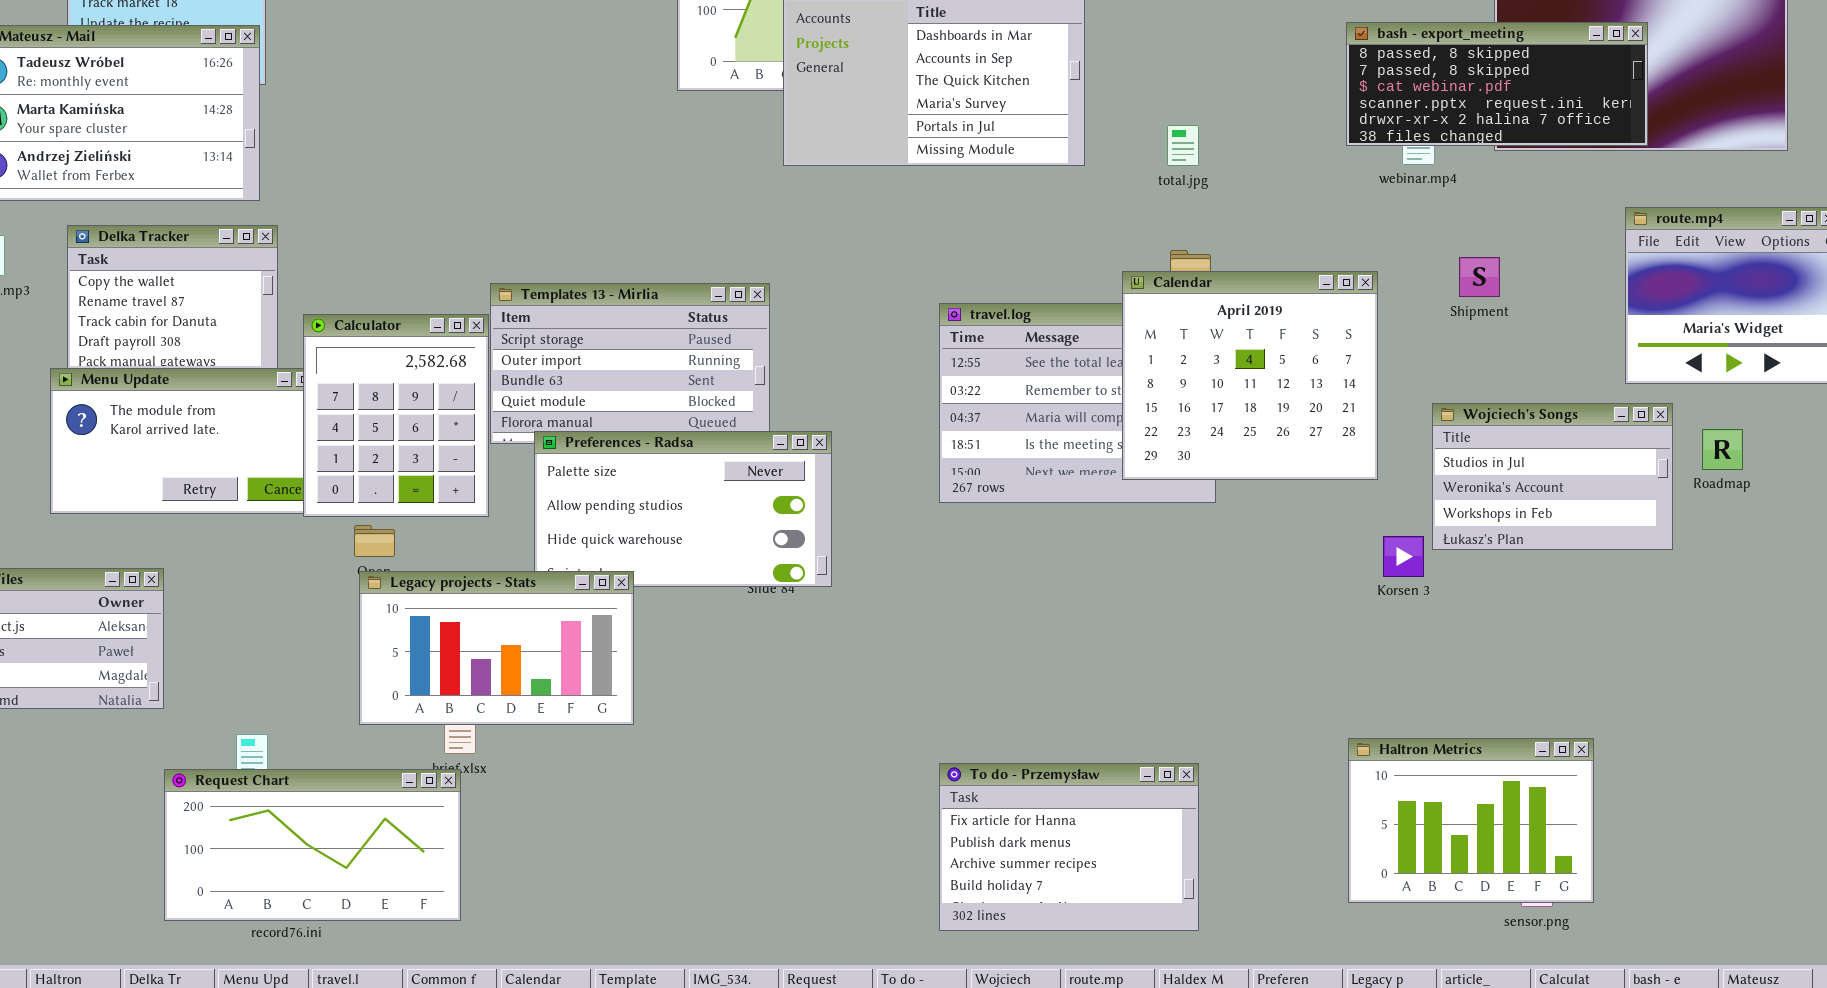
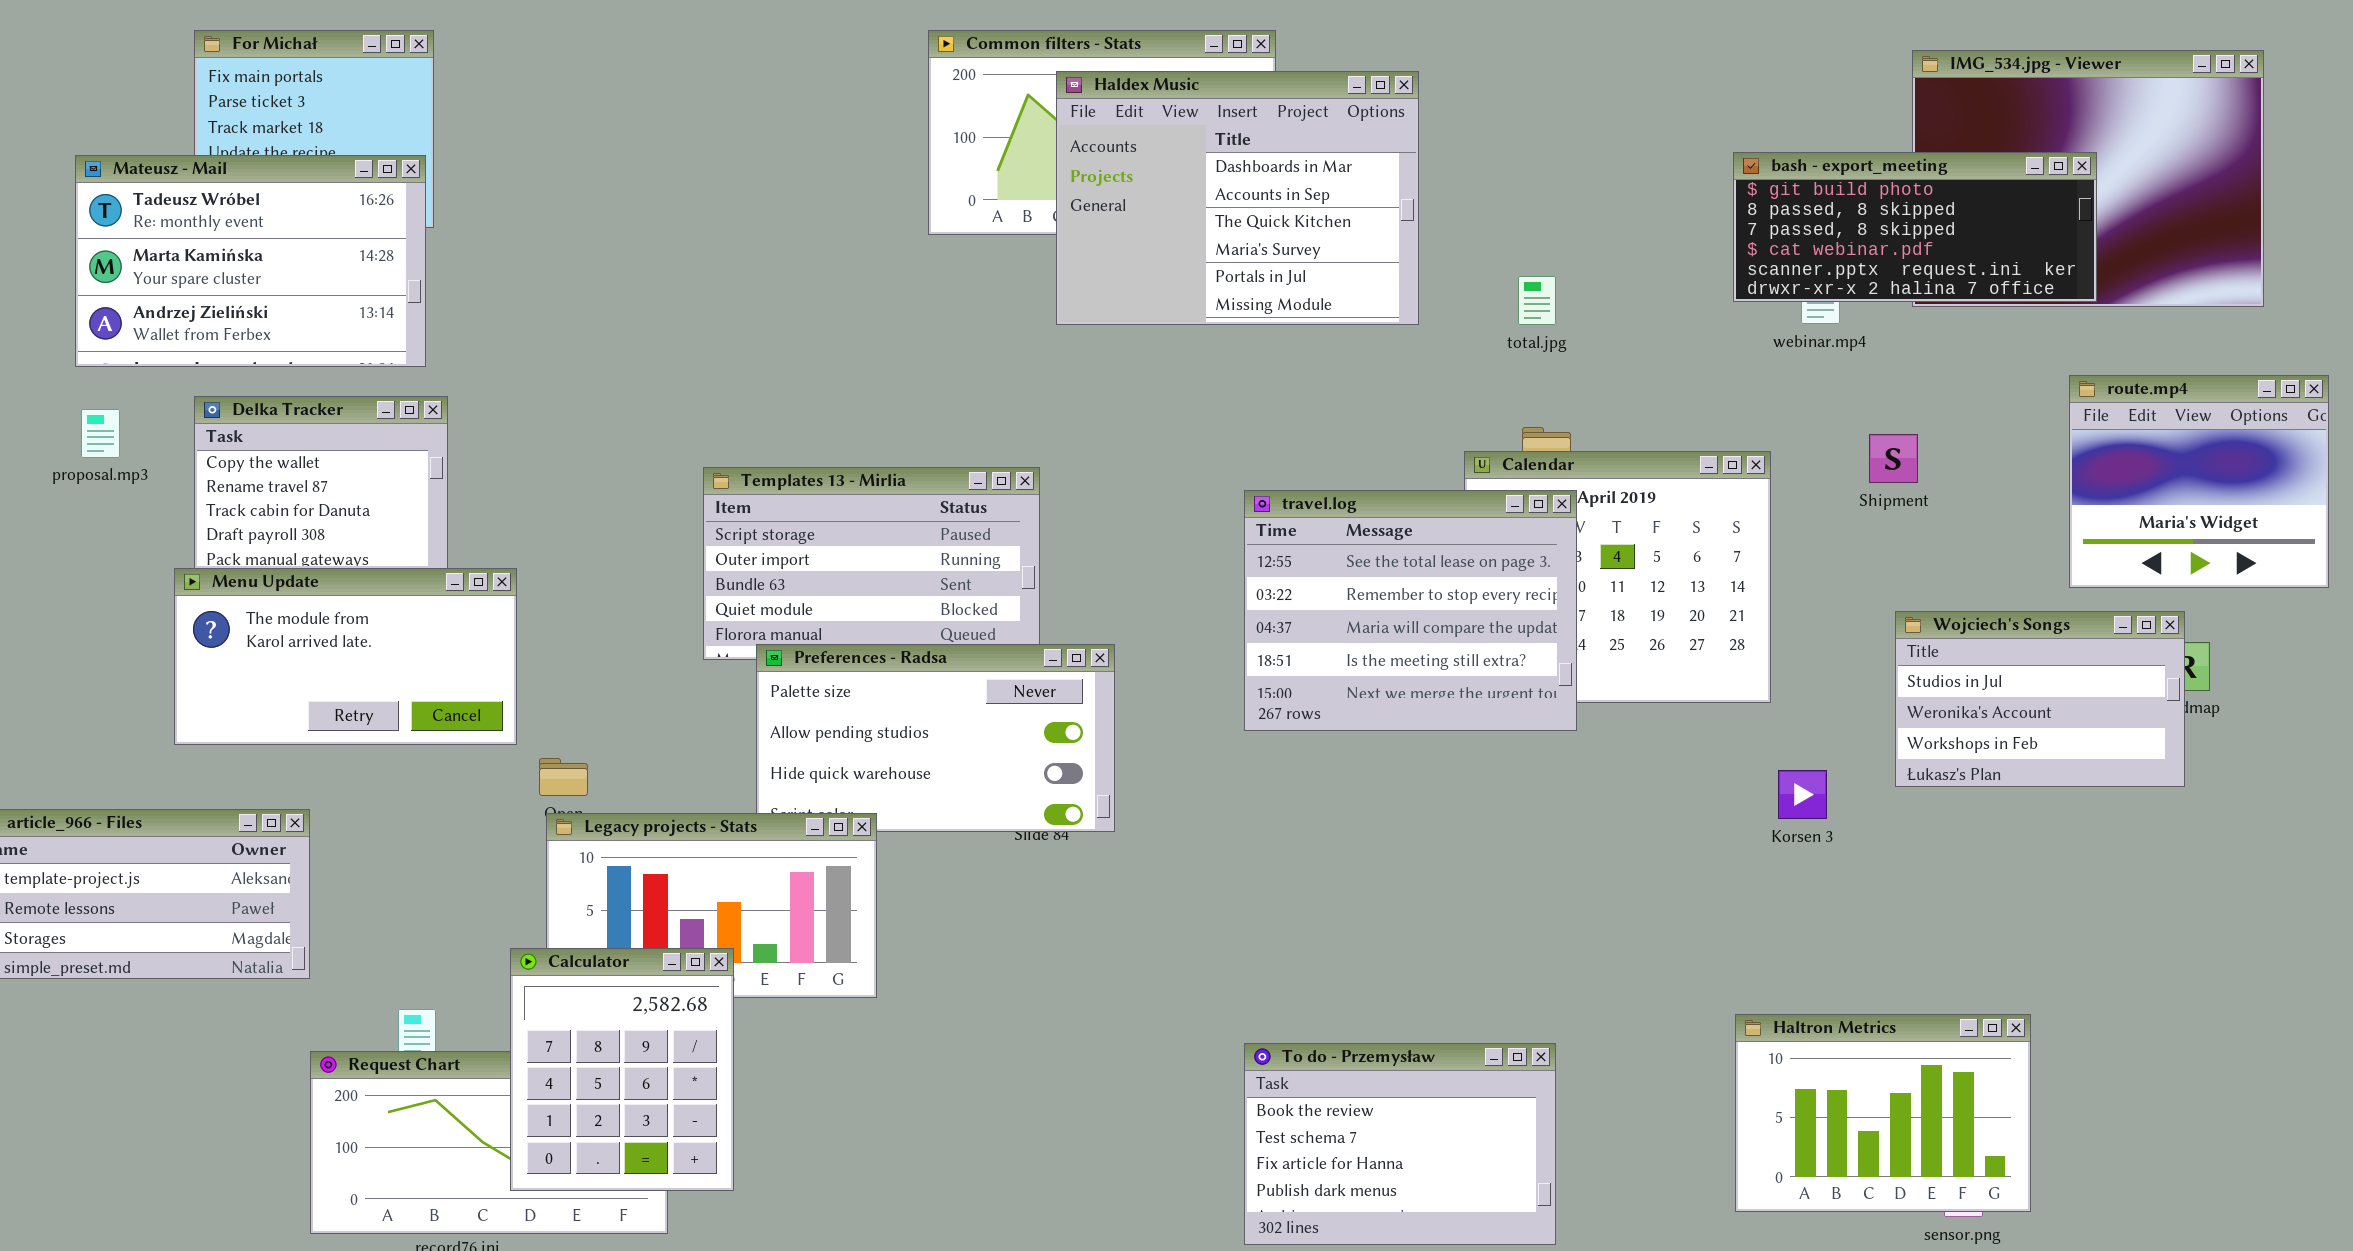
bash - export_meeting: [1346,22,1648,146] -> [1733,152,2097,302], scrolled up 1 row
travel.log: [939,303,1216,503] -> [1244,490,1577,731], raised
Calculator: [303,314,489,517] -> [510,948,734,1191], moved
Wojciech's Songs: [1432,403,1673,550] -> [1895,611,2185,787], moved
To do - Przemysław: [939,763,1199,931] -> [1244,1043,1556,1245], scrolled up 2 rows

